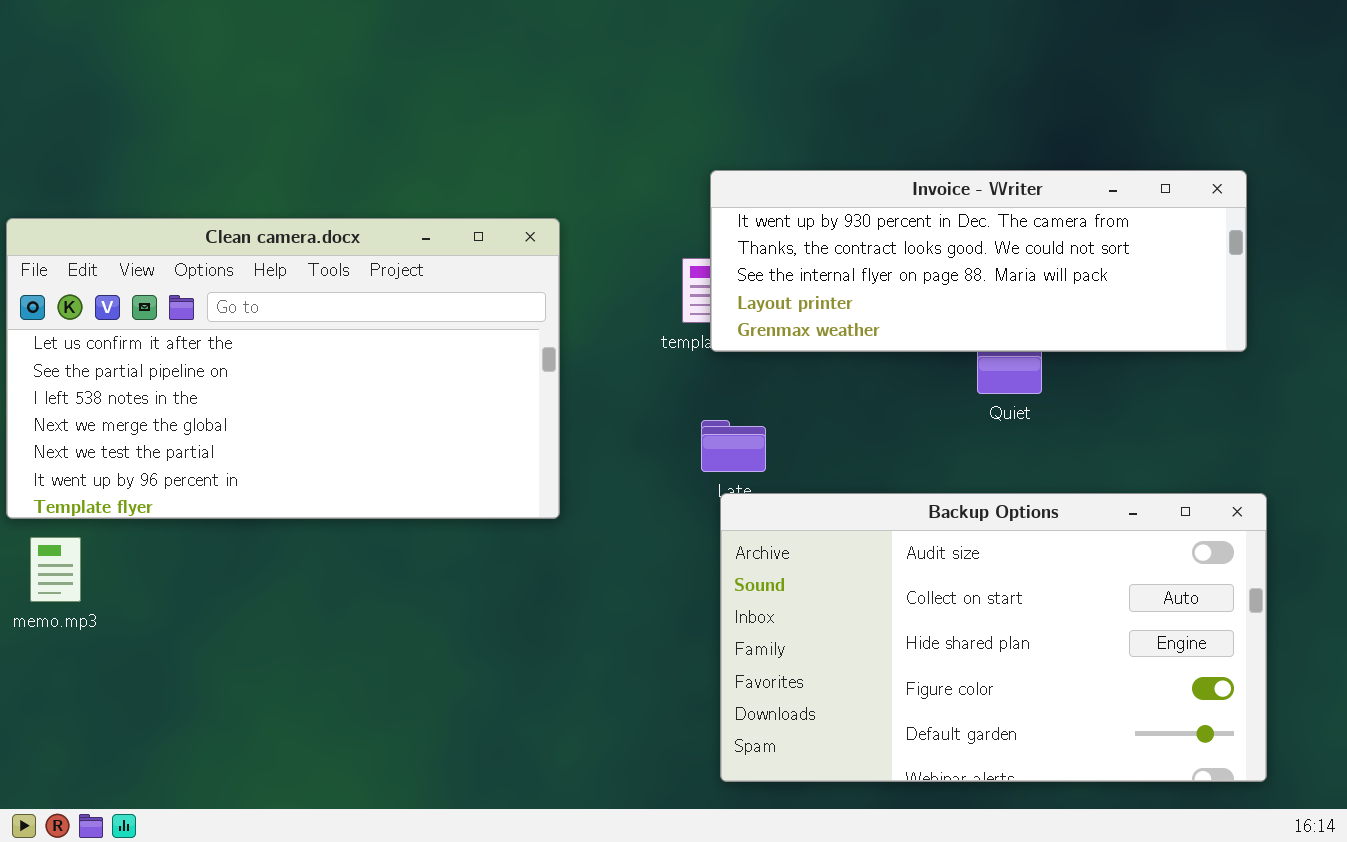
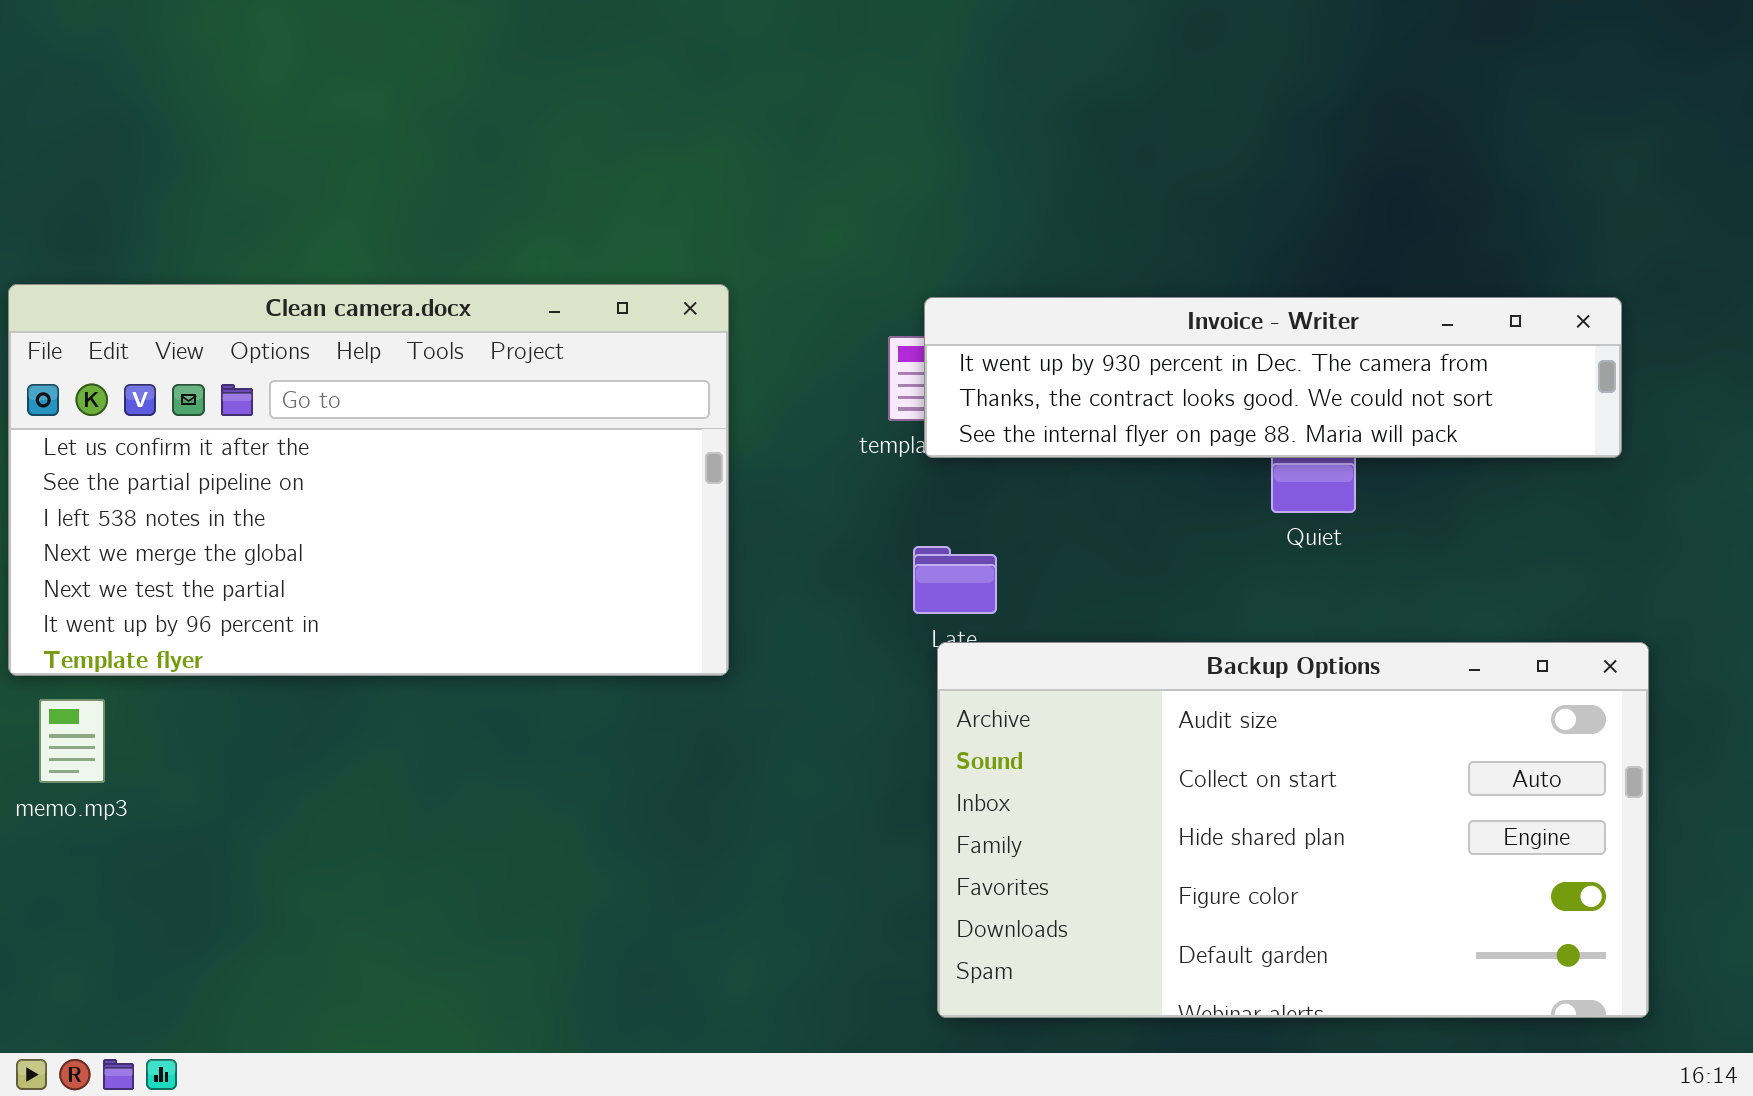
Invoice - Writer: [710,170,1247,352] -> [924,297,1622,458], resized

